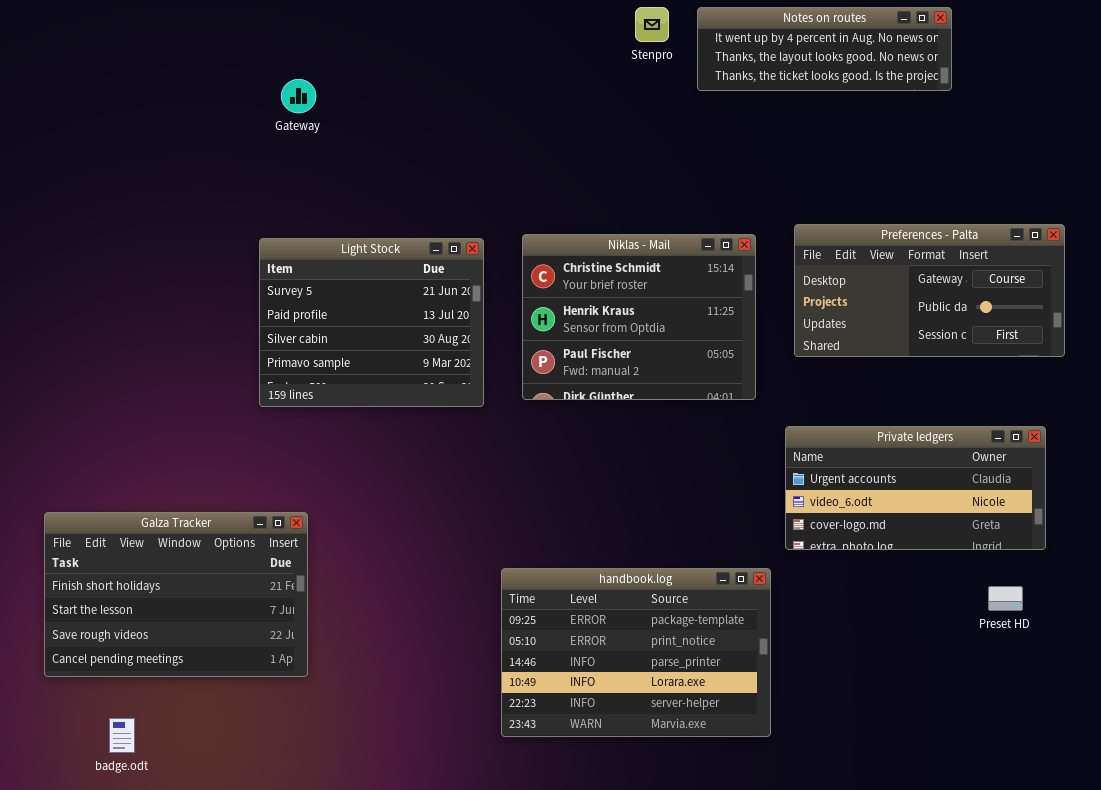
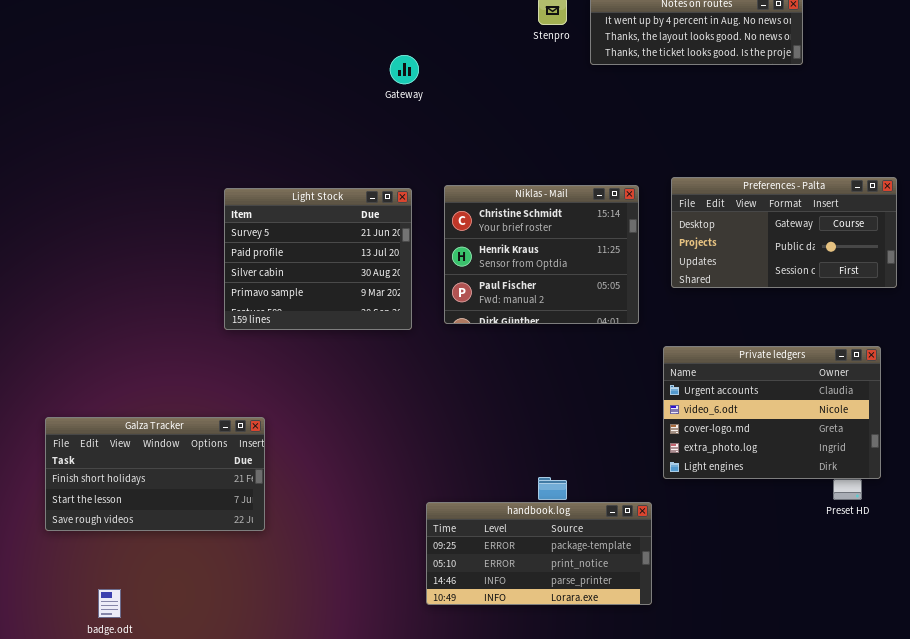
Gateway: [281,79,316,113] -> [390,55,419,84], moved
Private ledgers: [785,426,1046,550] -> [663,346,881,479], resized
Galza Tracker: [44,512,308,677] -> [45,417,265,531], resized
handbook.log: [501,568,771,737] -> [426,502,652,605], resized

